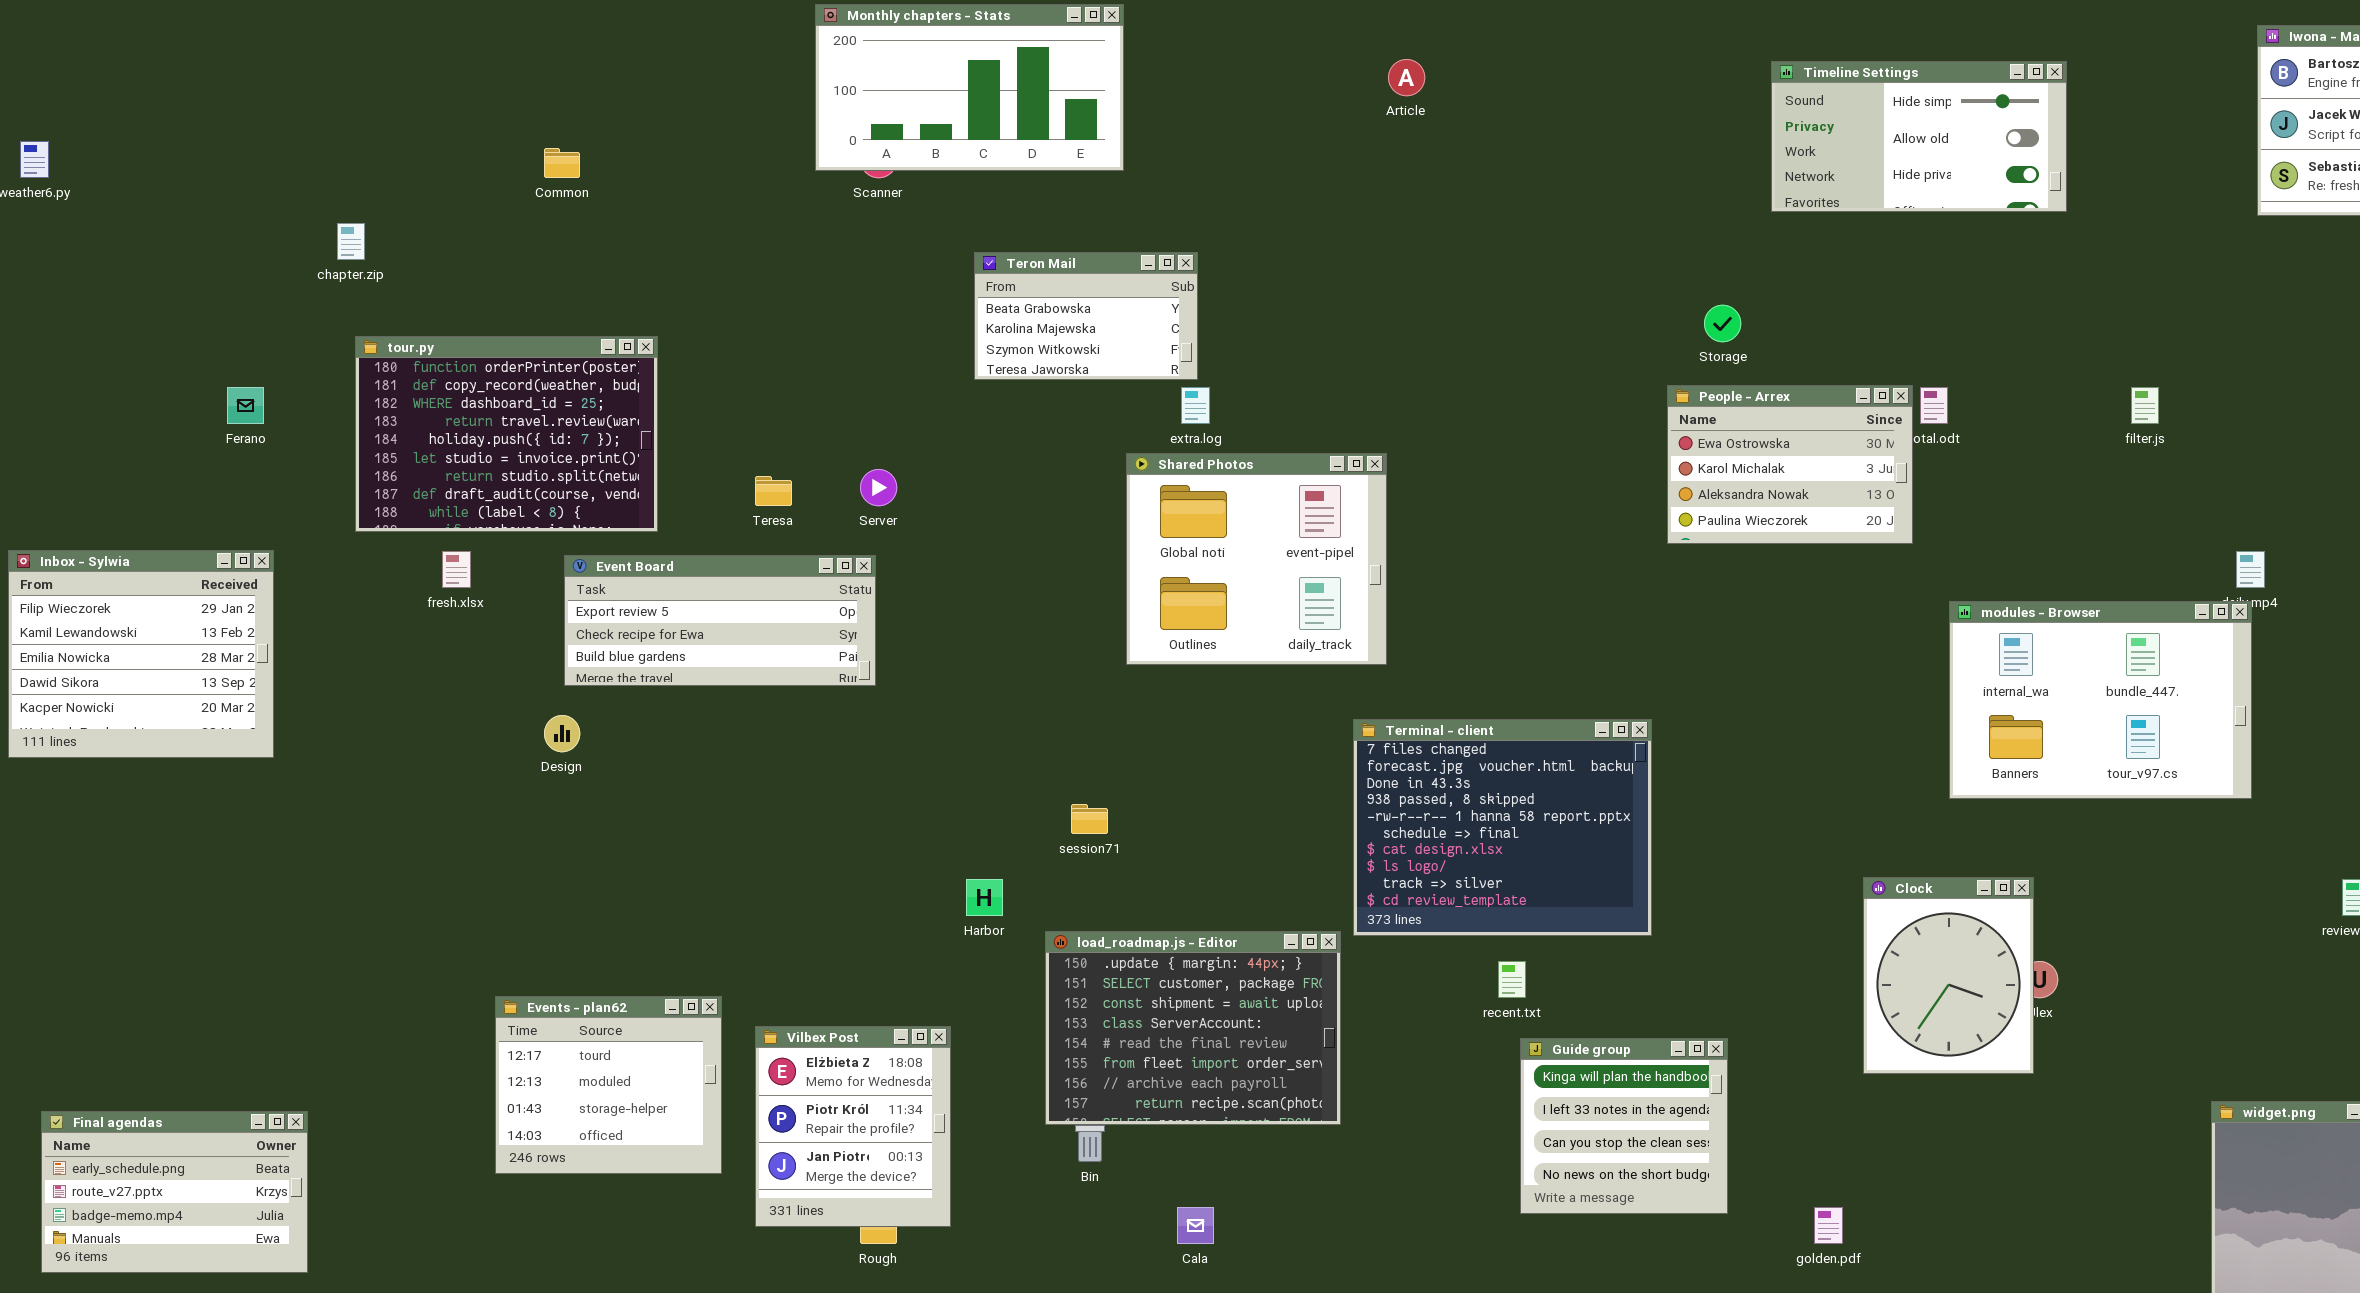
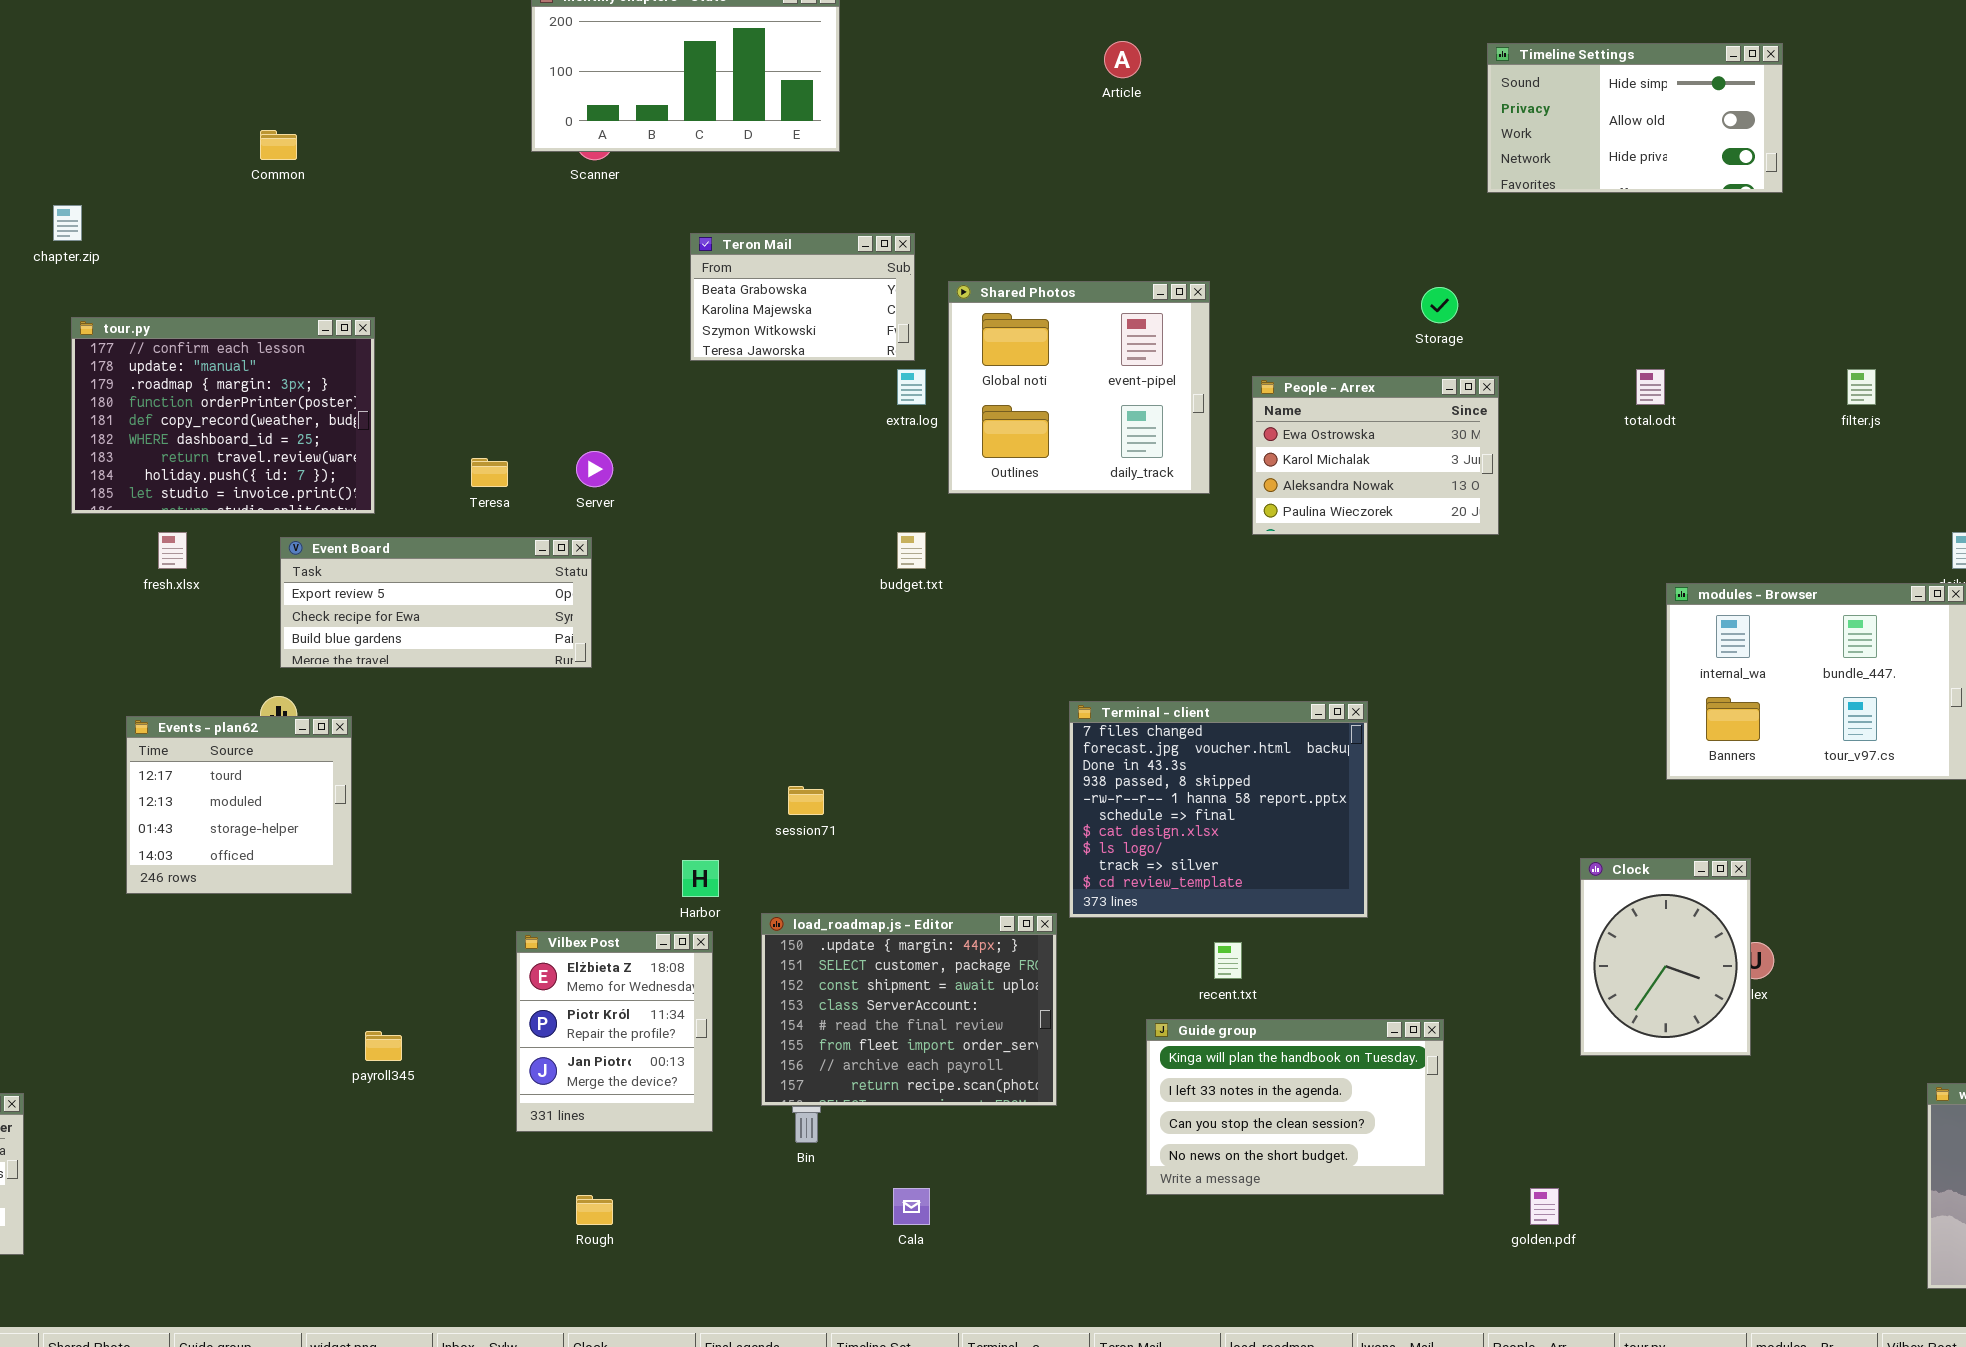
tour.py: [355,336,658,532] -> [71,317,375,514], scrolled up 3 rows
People - Arrex: [1667,385,1913,544] -> [1252,376,1499,535], moved
Shared Photos: [1126,453,1387,665] -> [948,281,1210,494], moved
Events - plan62: [495,996,722,1174] -> [126,716,352,894], moved
Vilbex Post: [755,1026,951,1227] -> [516,931,713,1132], moved
Guide group: [1520,1038,1728,1214] -> [1146,1019,1444,1195], resized

